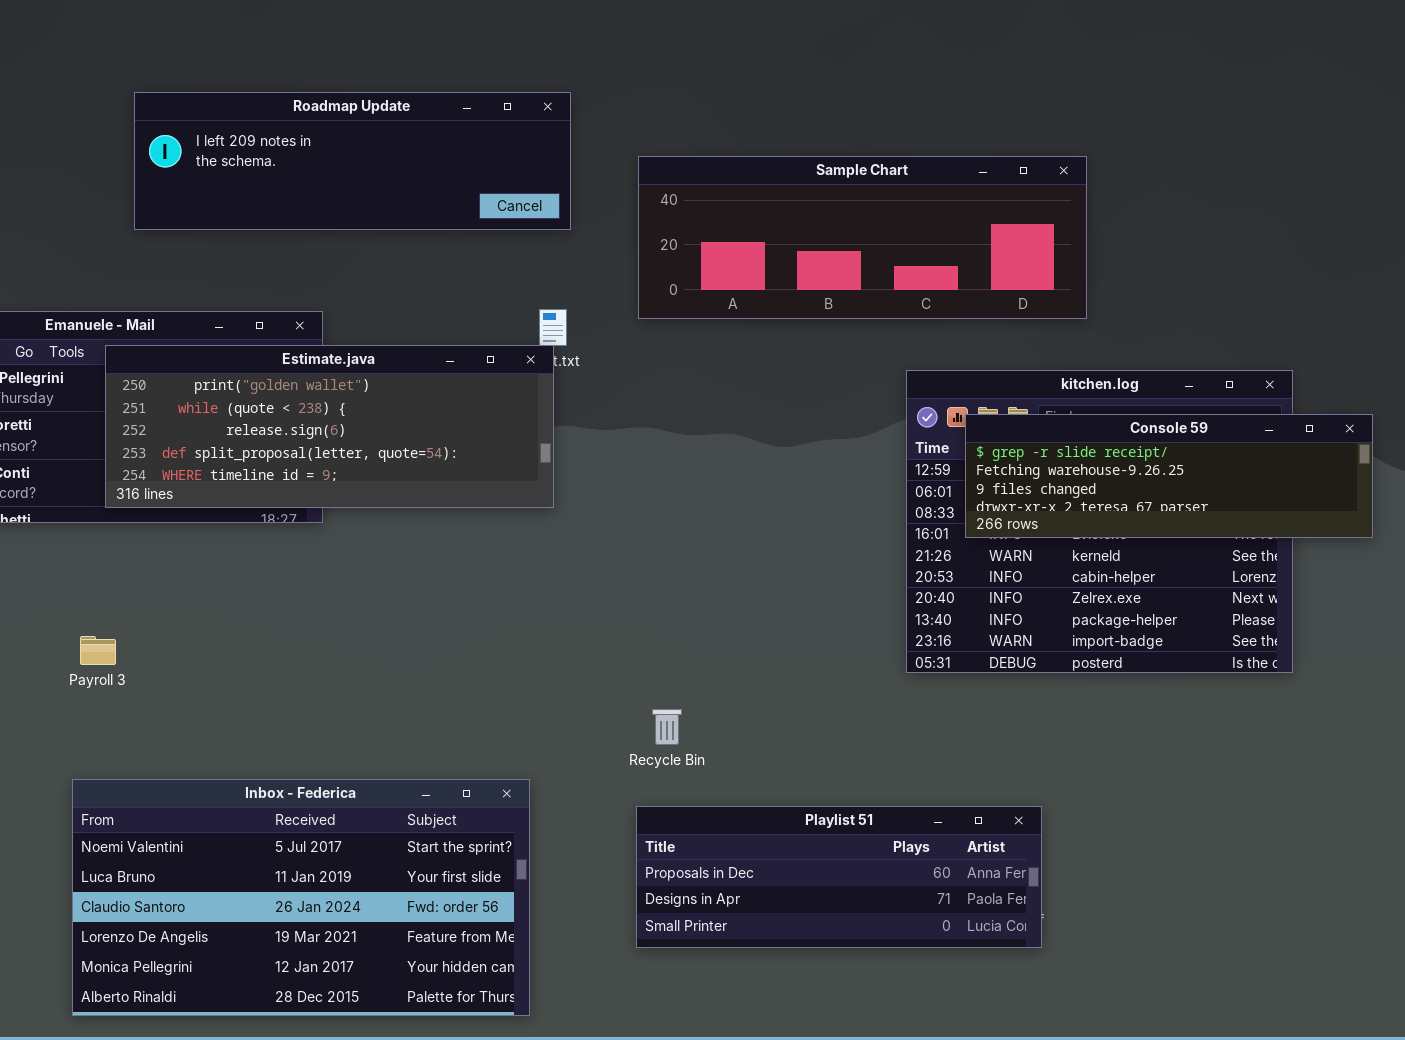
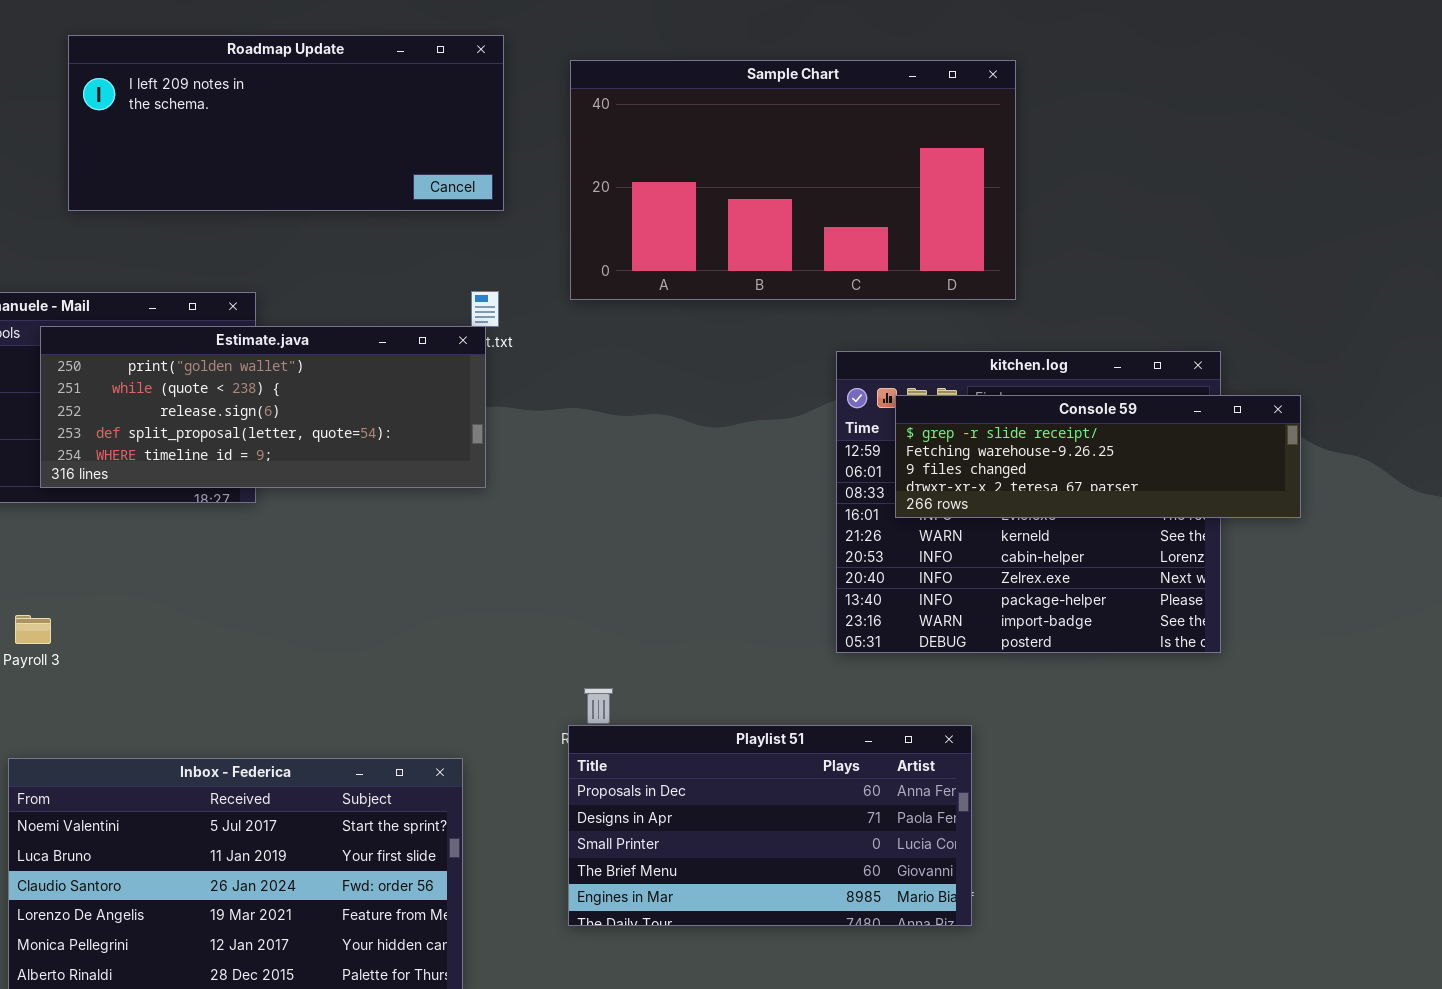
Roadmap Update: [134,92,571,230] -> [68,35,504,211], resized
Sample Chart: [638,156,1087,319] -> [570,60,1016,300], resized
Playlist 51: [636,806,1042,948] -> [568,725,972,926], resized

